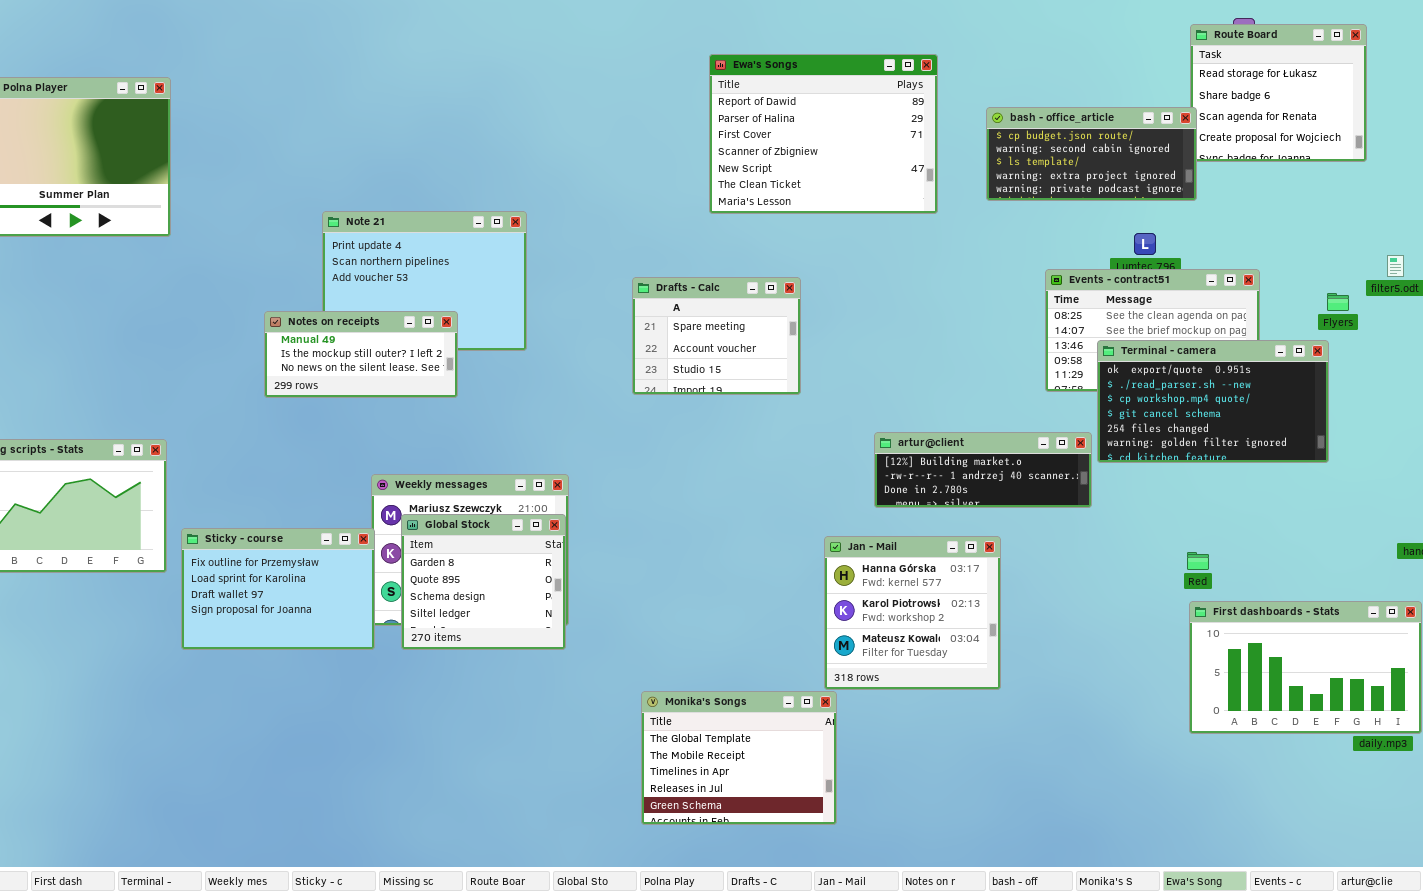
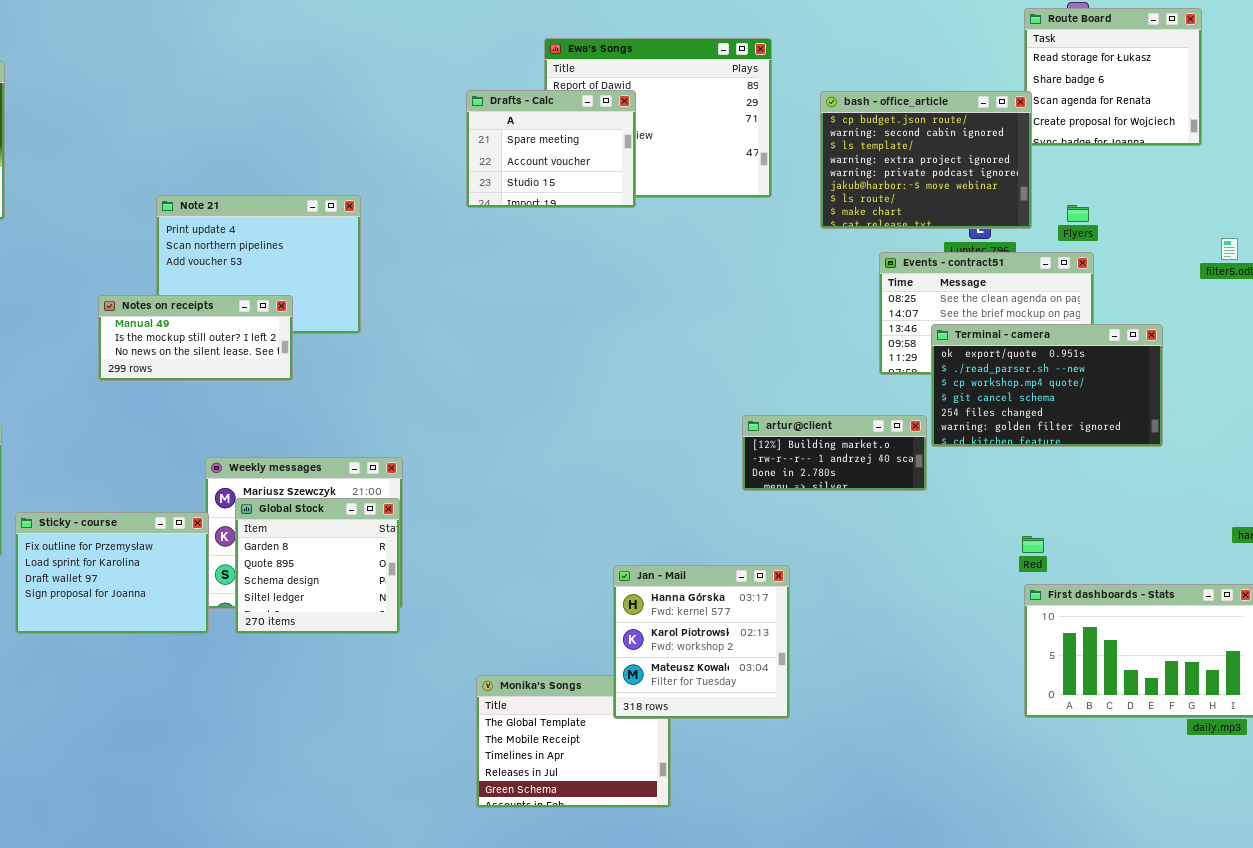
bash - office_article: [986,107,1197,201] -> [820,91,1032,229], resized
Drafts - Calc: [632,277,801,395] -> [466,90,636,208], moved
Flyers: [1327,293,1349,311] -> [1067,205,1089,222], moved
artur@client: [874,432,1092,508] -> [742,415,927,491], resized
Jan - Mail: [824,536,1001,690] -> [613,565,790,719], moved

